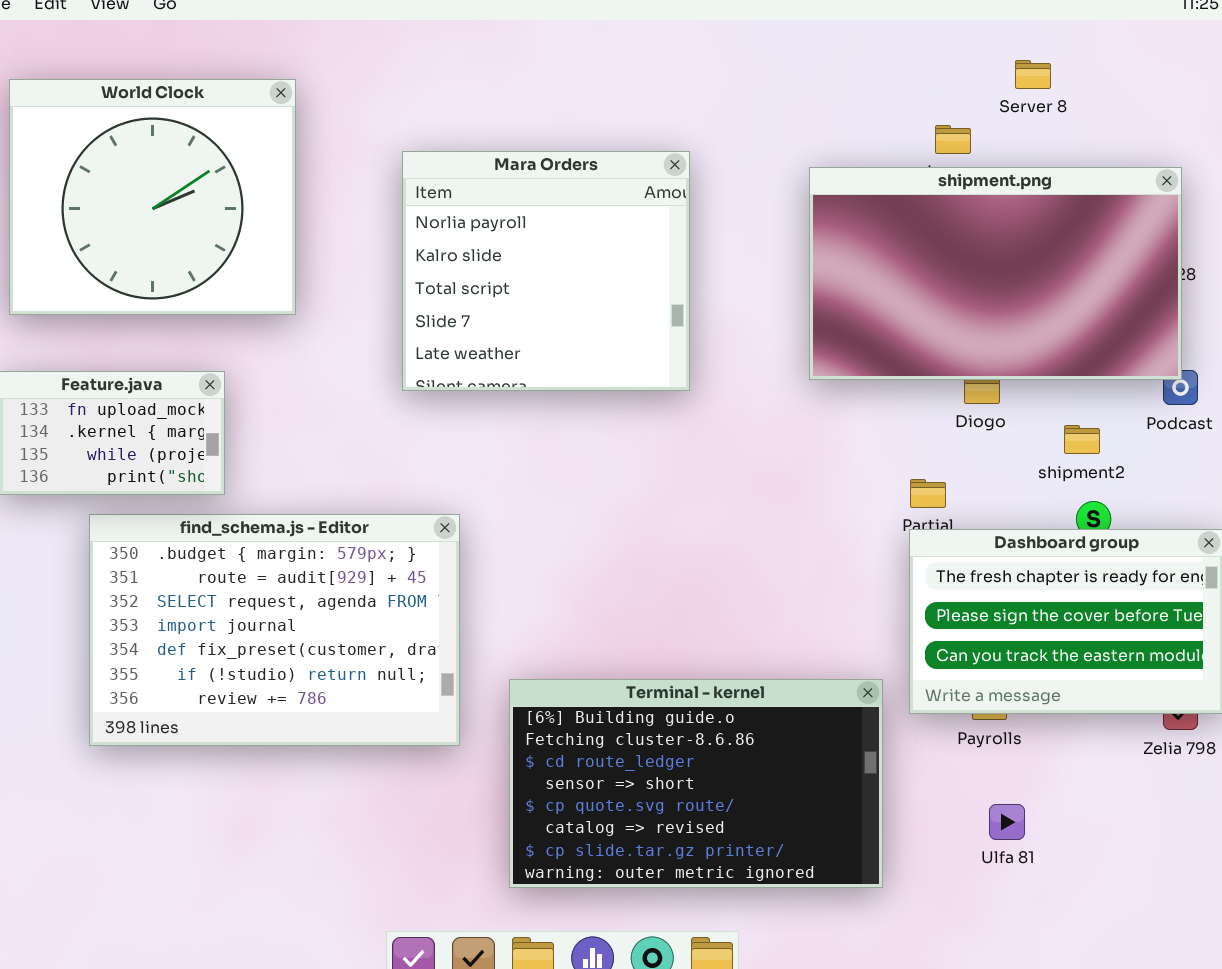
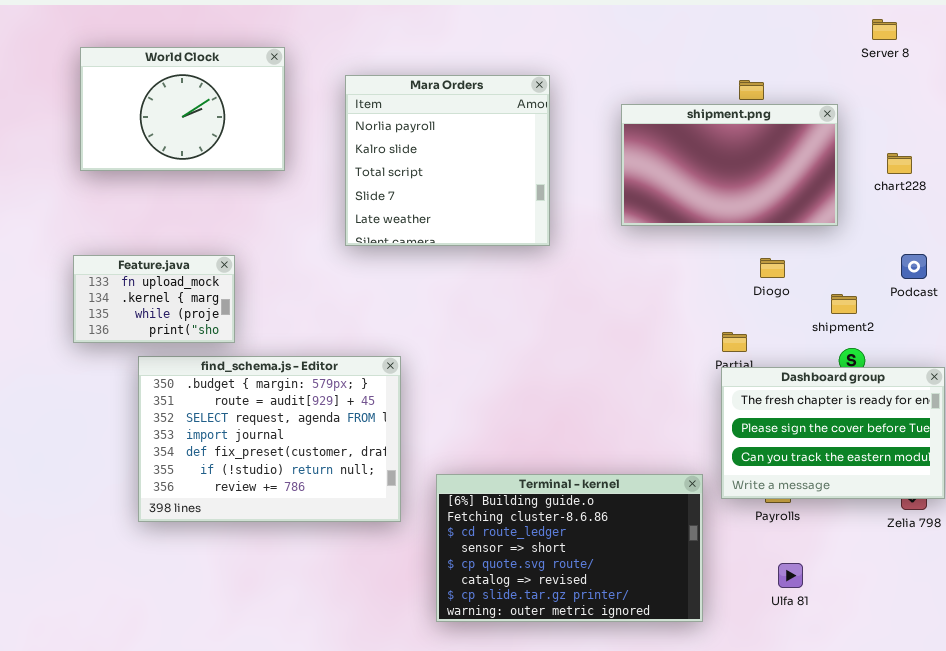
Server 8: [1015,60,1051,89] -> [872,19,897,40], moved
World Clock: [9,79,296,315] -> [80,47,285,171], resized
Mara Orders: [402,151,690,391] -> [345,75,550,246], moved
shipment.png: [809,167,1182,380] -> [621,104,838,226], moved, resized

